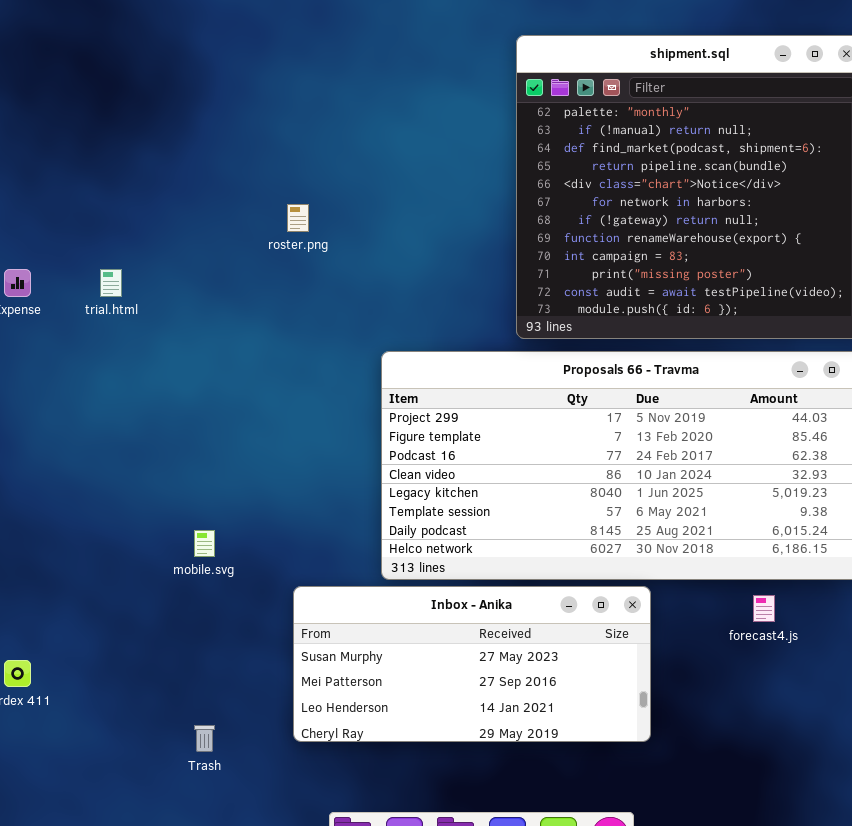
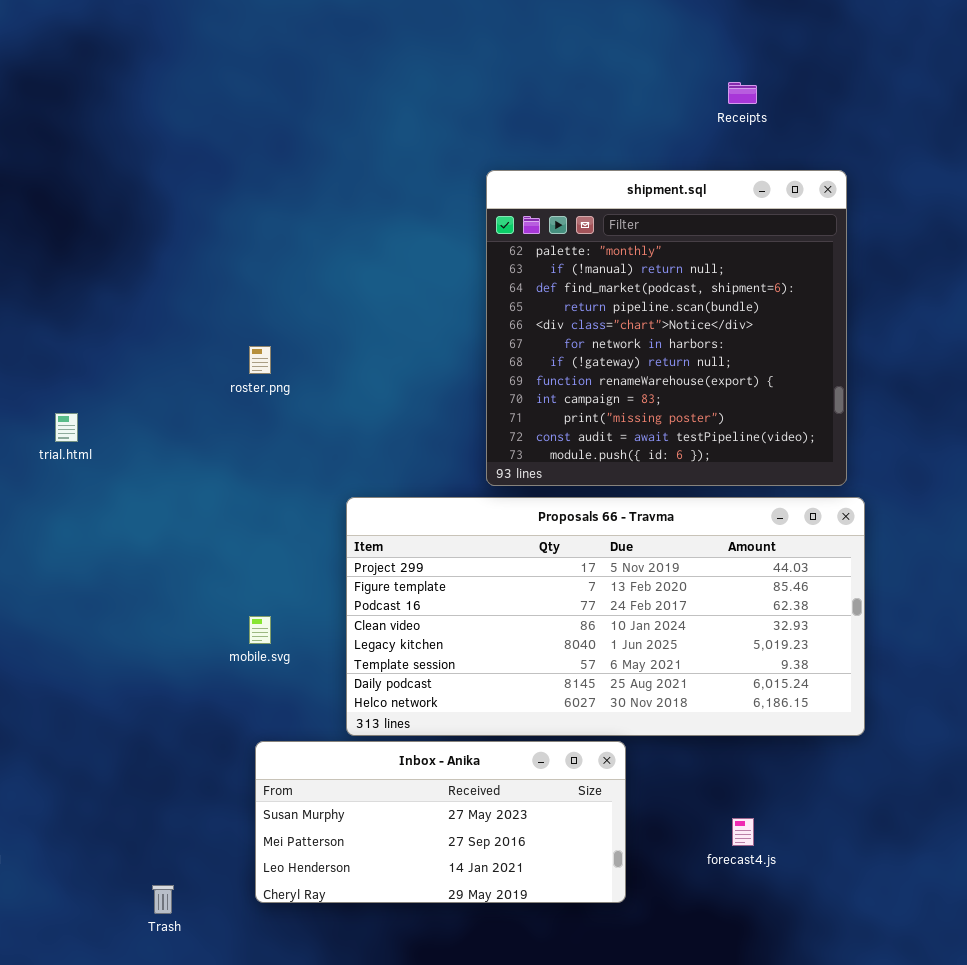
mobile.svg: [194,530,215,557] -> [249,616,271,644], moved
forecast4.js: [753,595,775,622] -> [732,818,754,846], moved

